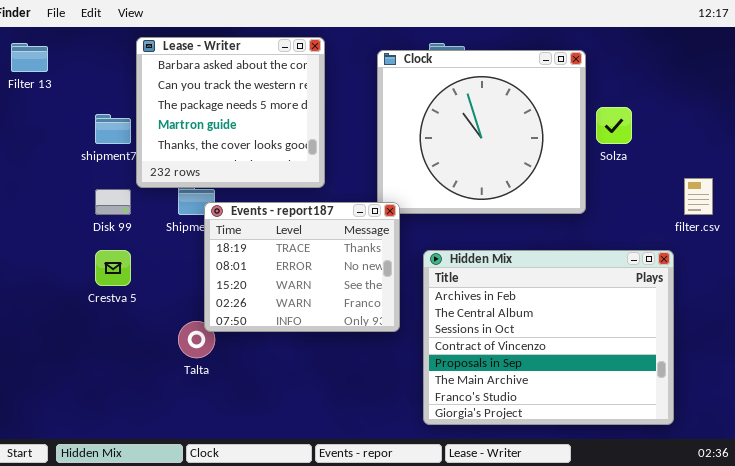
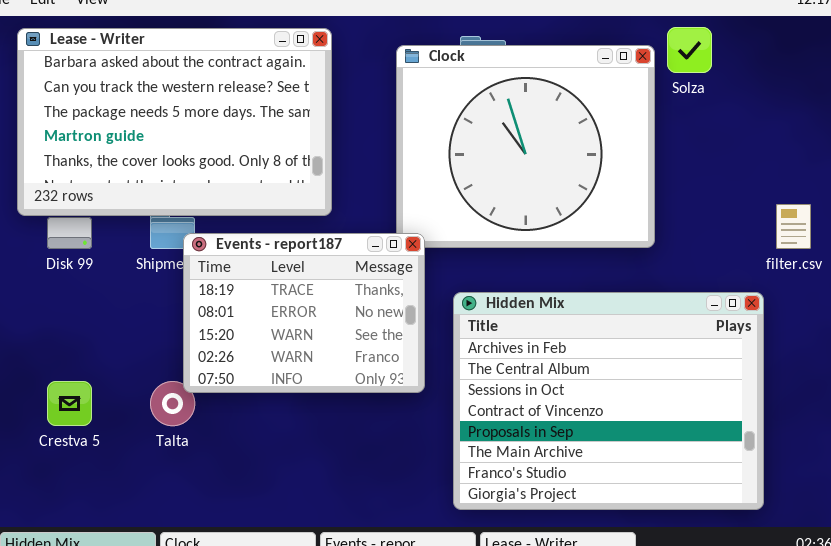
Lease - Writer: [136,37,325,188] -> [17,28,332,216], resized
Solza: [596,107,632,144] -> [667,27,712,73], moved
Crestva 5: [95,250,131,286] -> [47,381,92,426], moved

